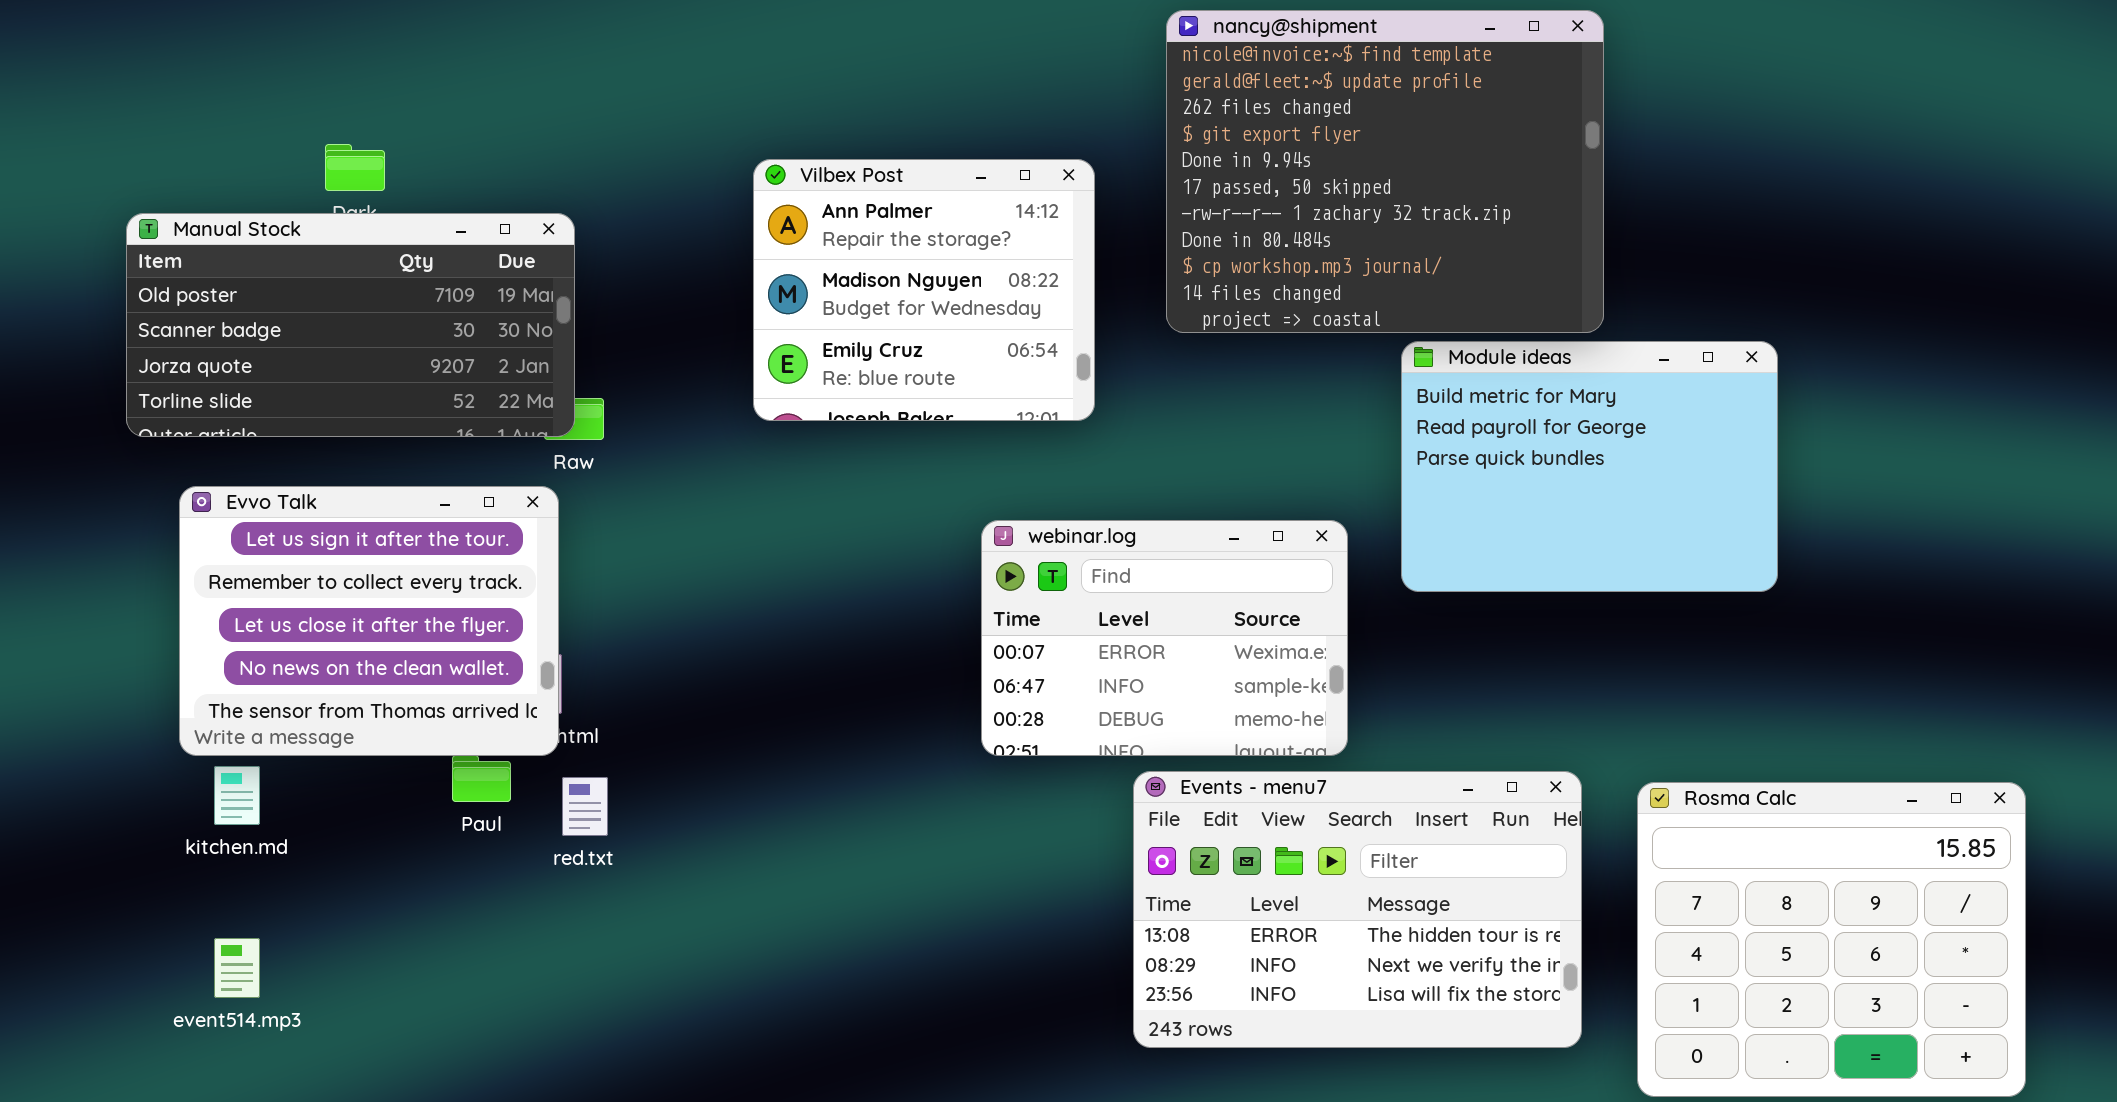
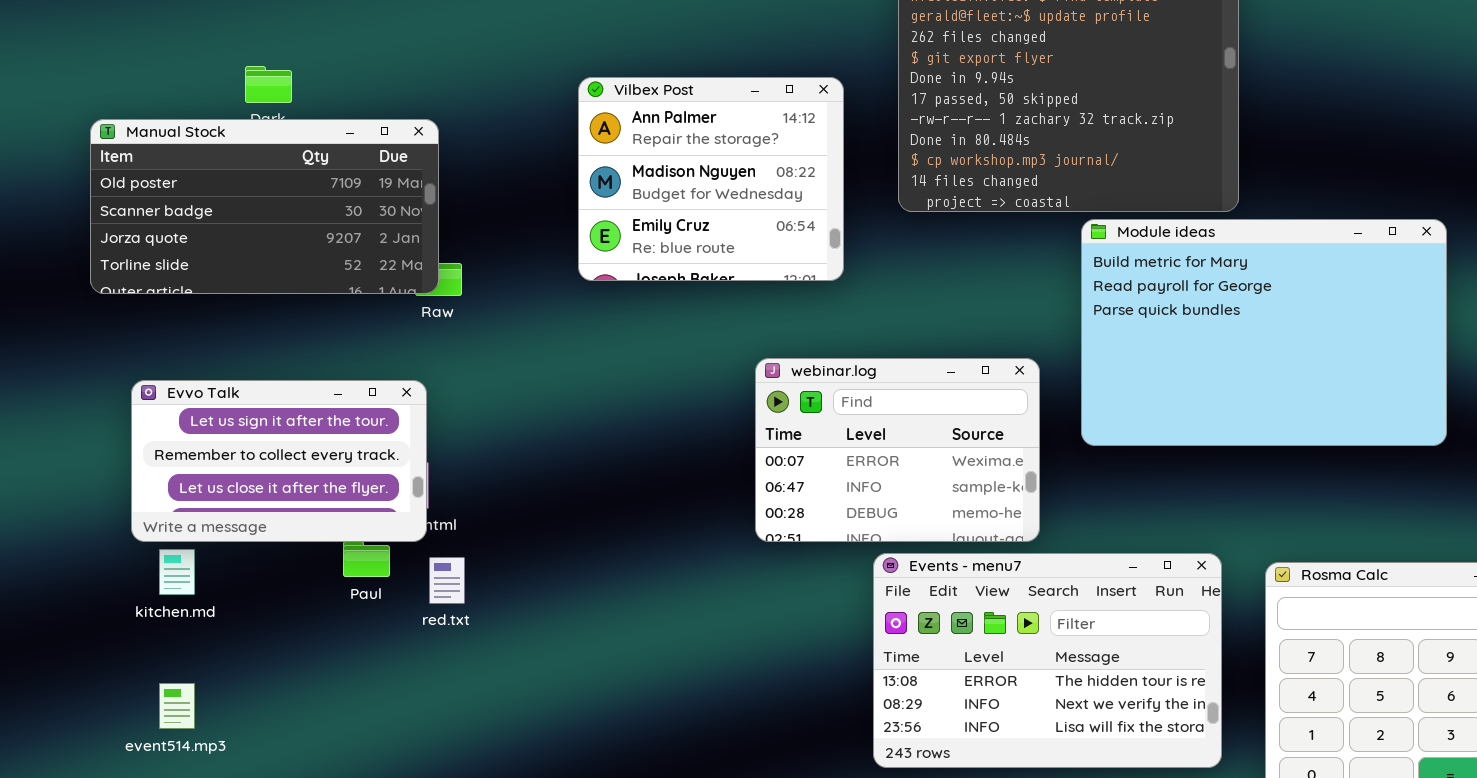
Module ideas: [1401,341,1778,592] -> [1081,219,1447,446], resized
Evvo Talk: [179,486,559,756] -> [131,380,427,542], resized

